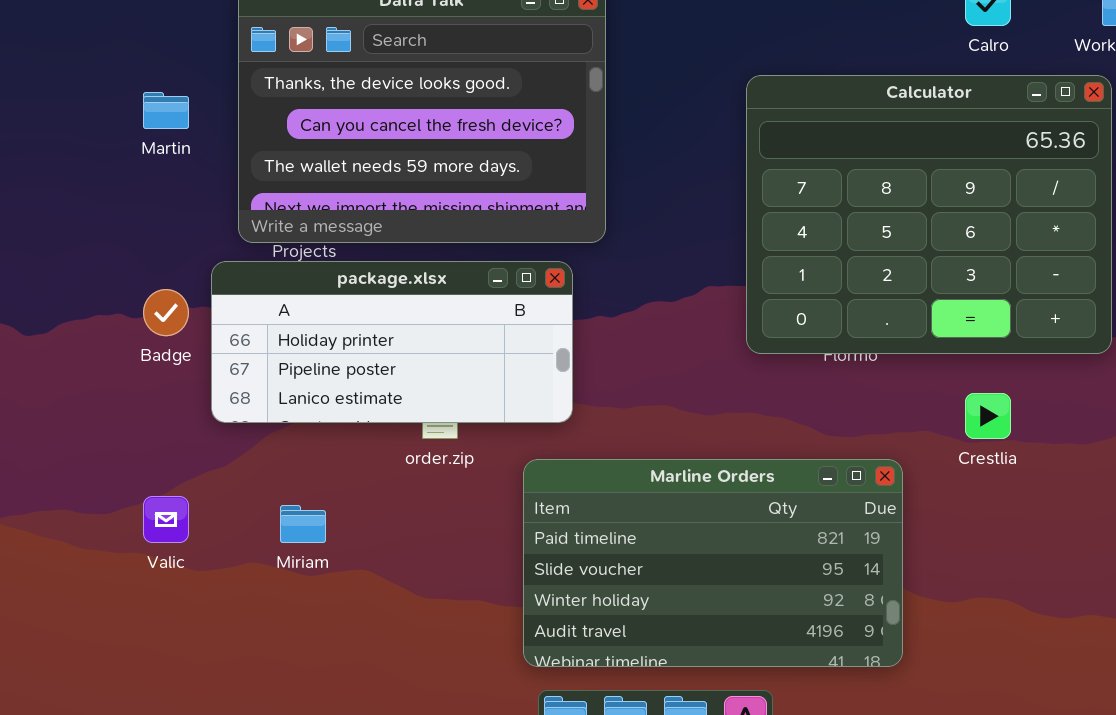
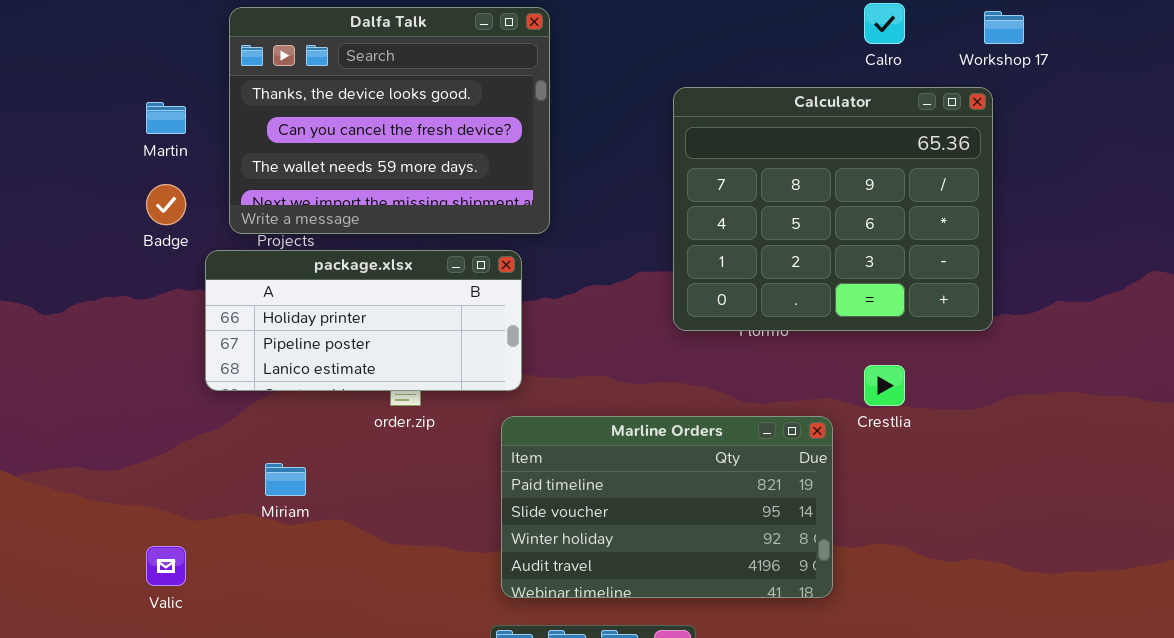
Badge: [143,289,189,336] -> [146,184,186,225], moved
Marline Orders: [523,459,903,667] -> [501,416,833,598], moved
Valic: [143,496,189,543] -> [146,546,186,586], moved

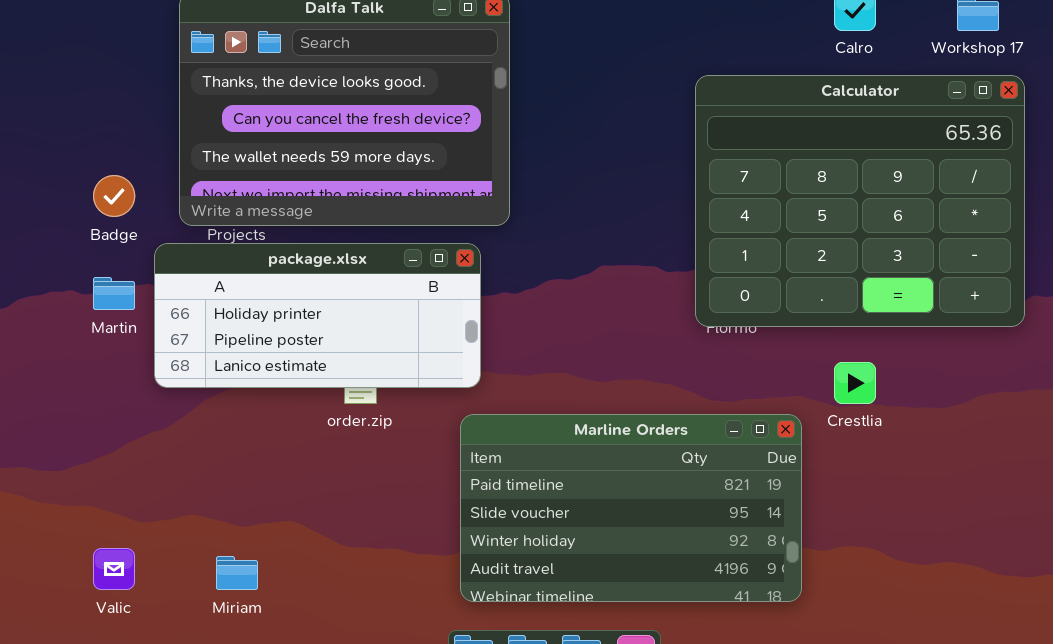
Calculator: [673,87,993,331] -> [695,75,1025,327], moved
Martin: [146,102,186,134] -> [93,277,135,310], moved
Miriam: [265,463,306,496] -> [216,556,258,590], moved

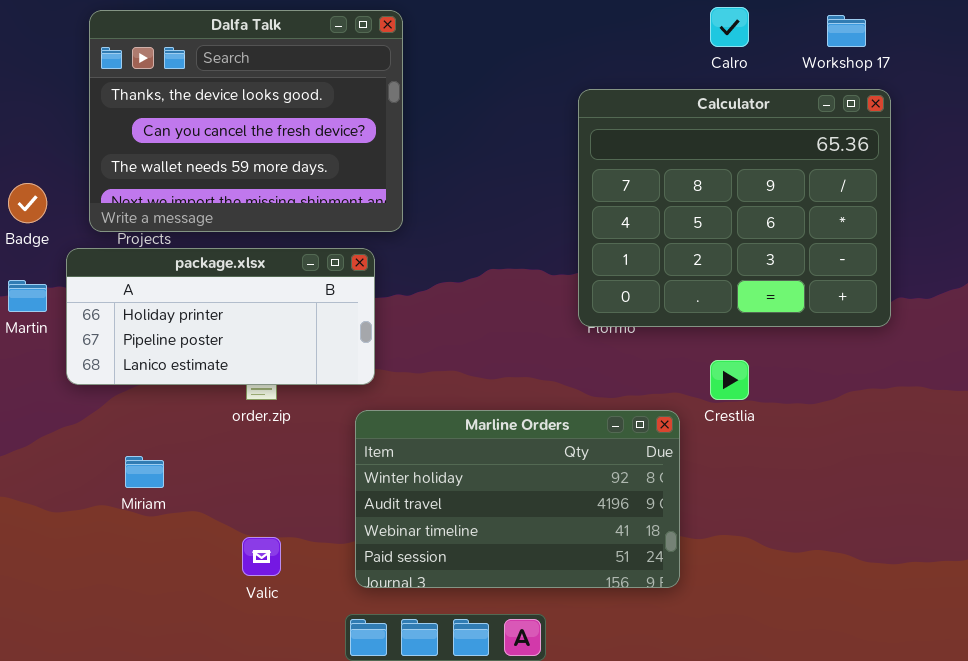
Marline Orders: [460,414,802,602] -> [355,410,680,588], scrolled down 2 rows
Valic: [93,548,135,590] -> [242,537,281,576], moved
Miriam: [216,556,258,590] -> [125,456,164,488], moved

